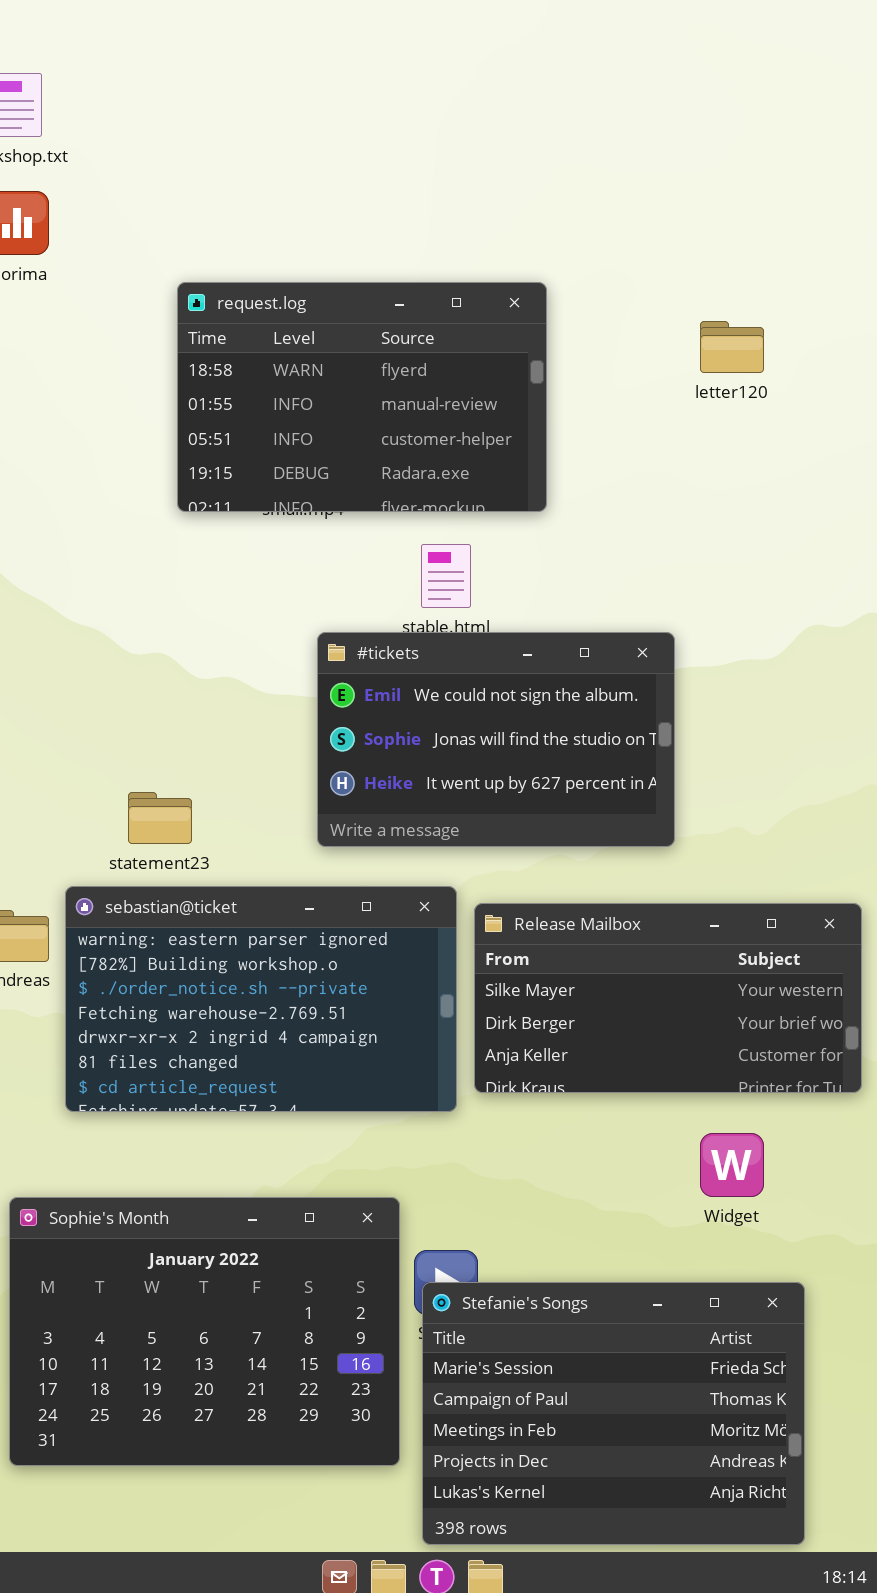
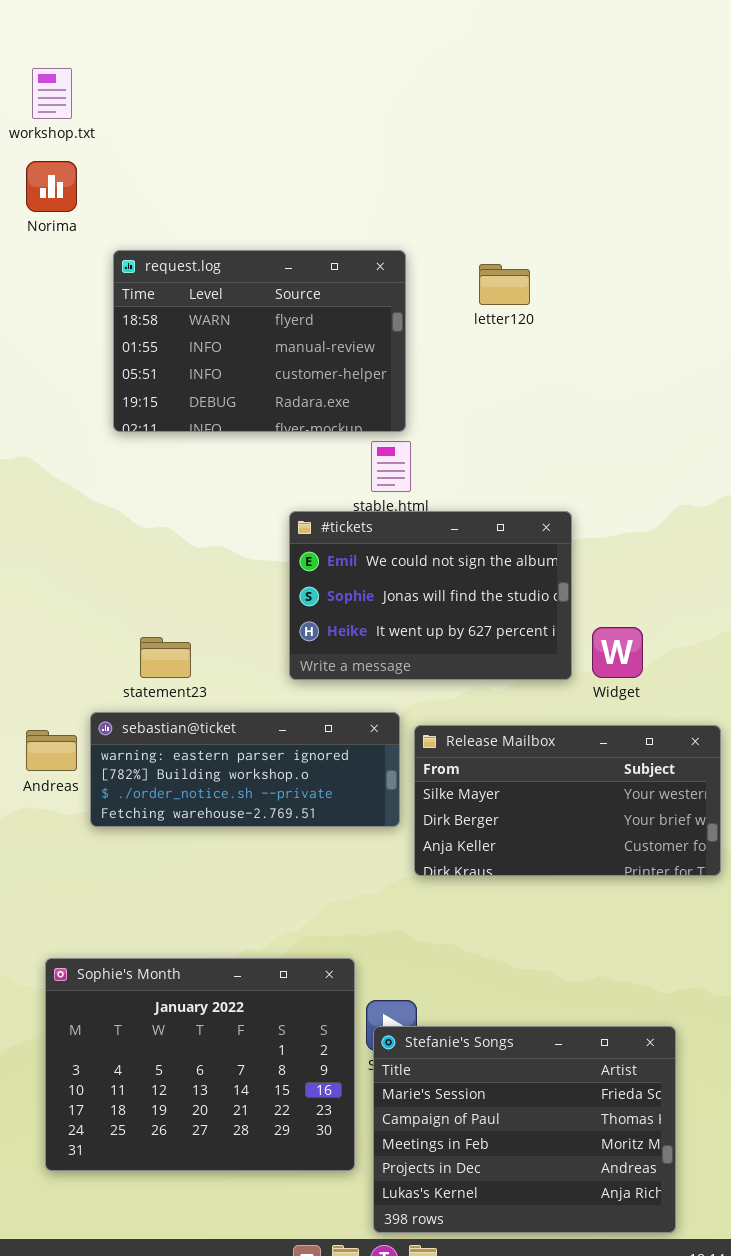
request.log: [177,282,547,512] -> [113,250,406,432], moved
letter120: [700,321,764,373] -> [479,264,530,305], moved
sebastian@ticket: [65,886,457,1112] -> [90,712,400,827], resized
Widget: [700,1133,764,1197] -> [592,627,643,678], moved

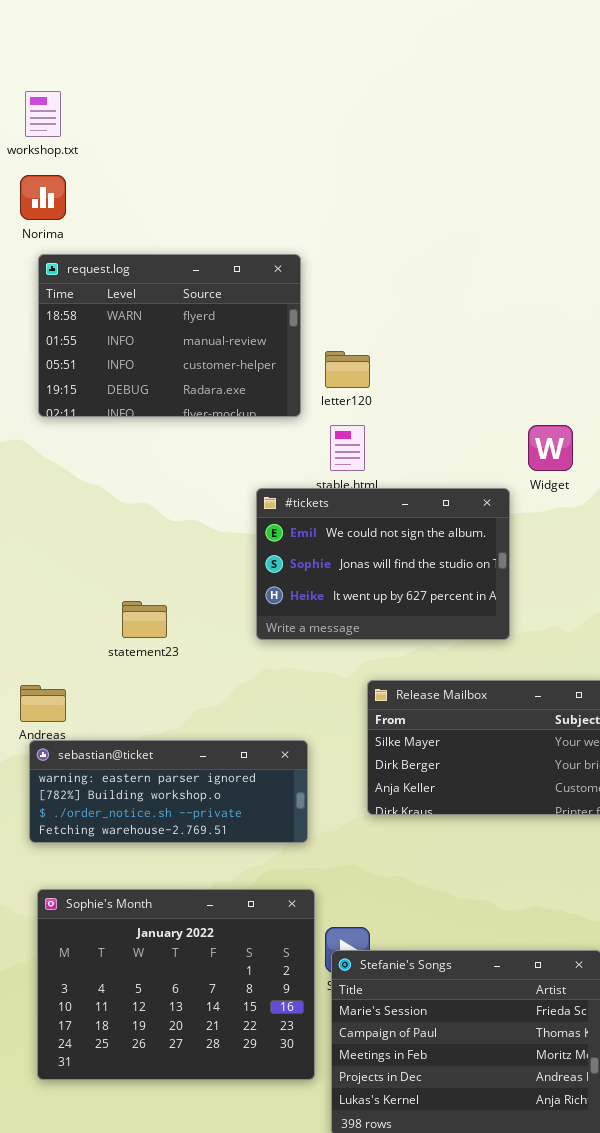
request.log: [113,250,406,432] -> [38,254,301,417], moved
letter120: [479,264,530,305] -> [325,351,370,388], moved
Widget: [592,627,643,678] -> [528,425,573,471], moved
sebastian@ticket: [90,712,400,827] -> [29,740,308,843], moved

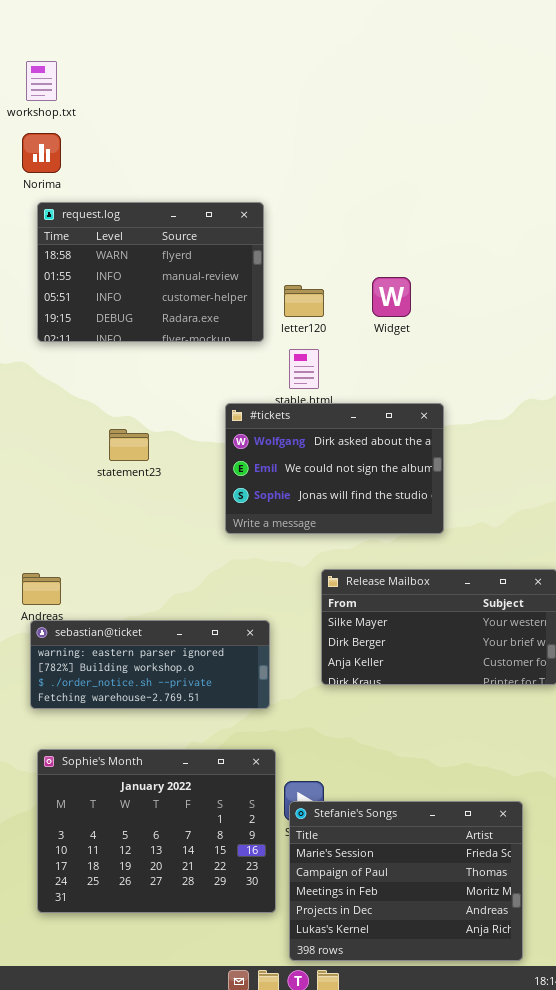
Widget: [528,425,573,471] -> [372,277,411,317], moved
#tickets: [256,488,510,640] -> [225,403,444,534], scrolled up 1 row
statement23: [122,601,167,638] -> [109,429,149,461], moved

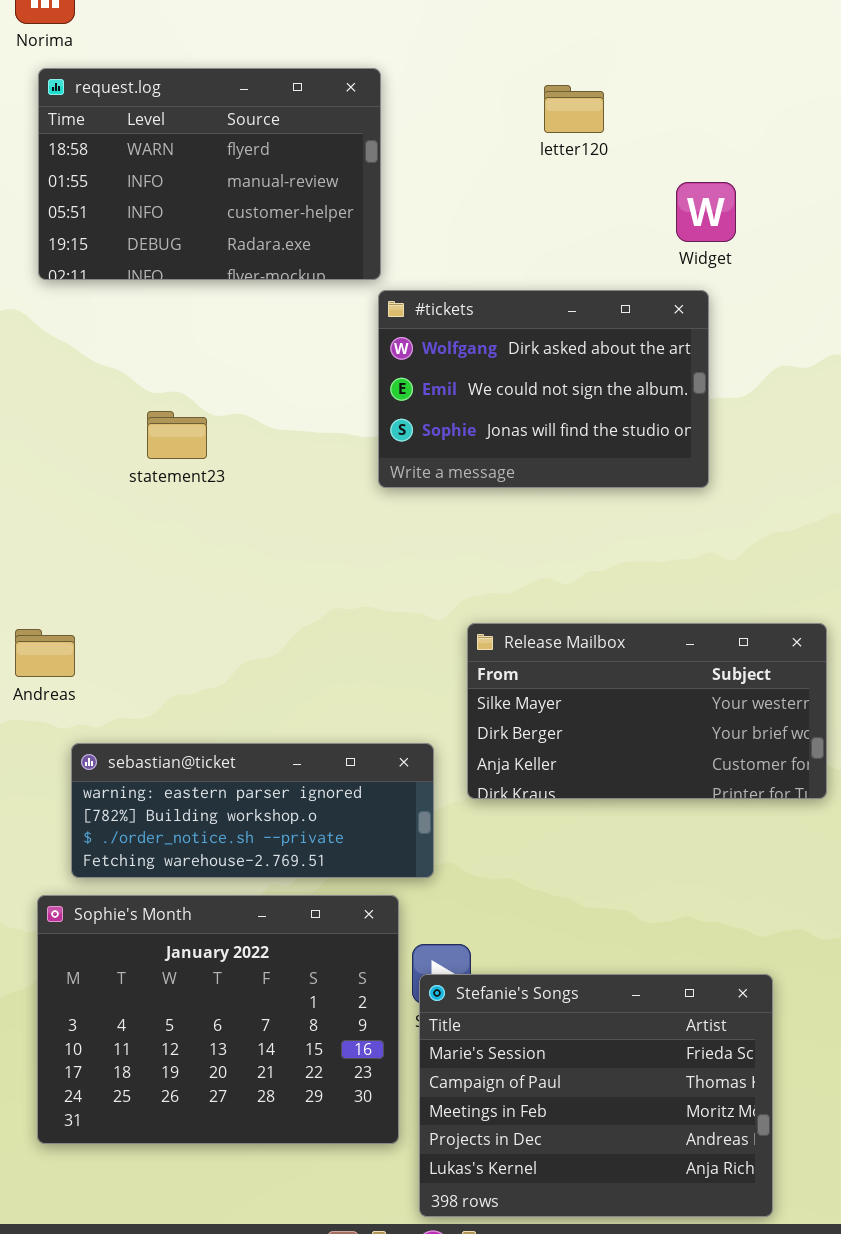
Widget: [372,277,411,317] -> [676,182,736,242], moved
letter120: [284,285,324,317] -> [544,85,604,133], moved
#tickets: [225,403,444,534] -> [378,290,709,488], moved
sebastian@ticket: [30,620,270,709] -> [71,743,434,878], moved

